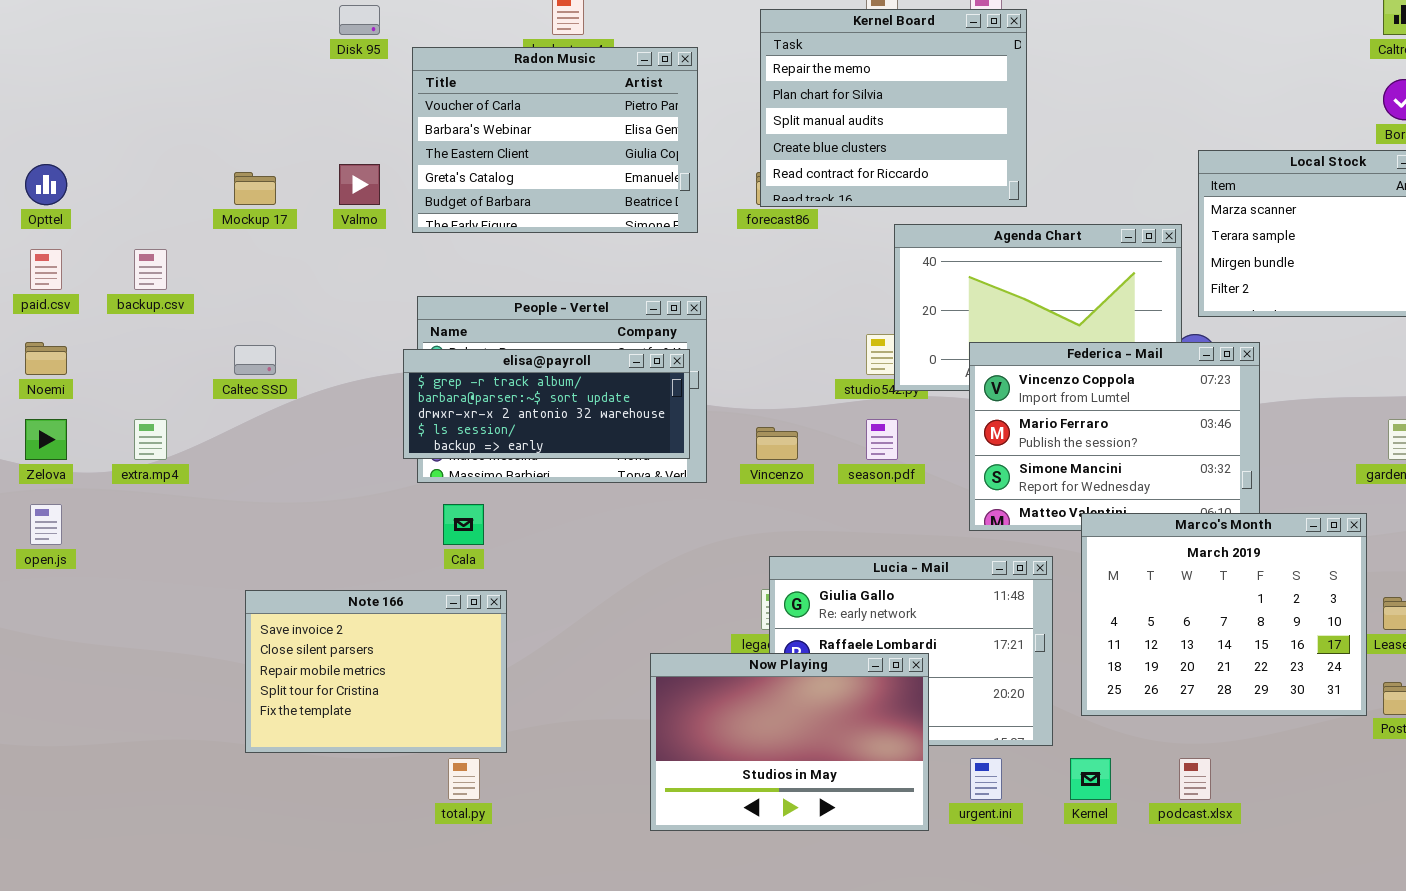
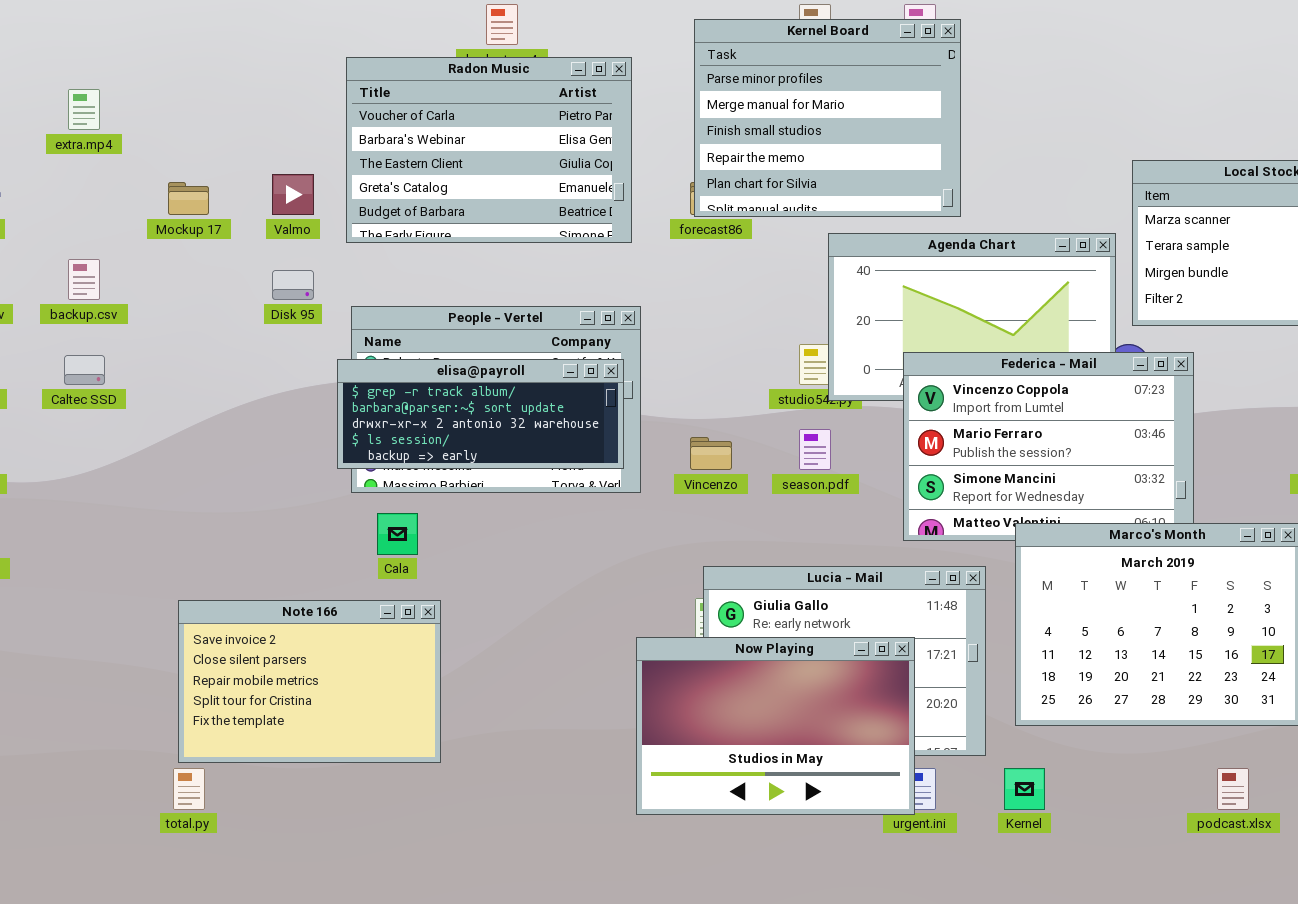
Disk 95: [339,5,380,35] -> [272,270,314,300], moved
Kernel Board: [760,9,1027,207] -> [694,19,961,217], scrolled up 3 rows
Caltec SSD: [234,345,276,375] -> [64,355,105,385], moved
extra.mp4: [134,419,167,460] -> [68,89,100,130], moved
Now Playing: [650,653,929,831] -> [636,637,915,815], moved
total.py: [448,758,480,800] -> [173,768,205,810], moved
podcast.xlsx: [1179,758,1211,800] -> [1217,768,1249,810], moved

